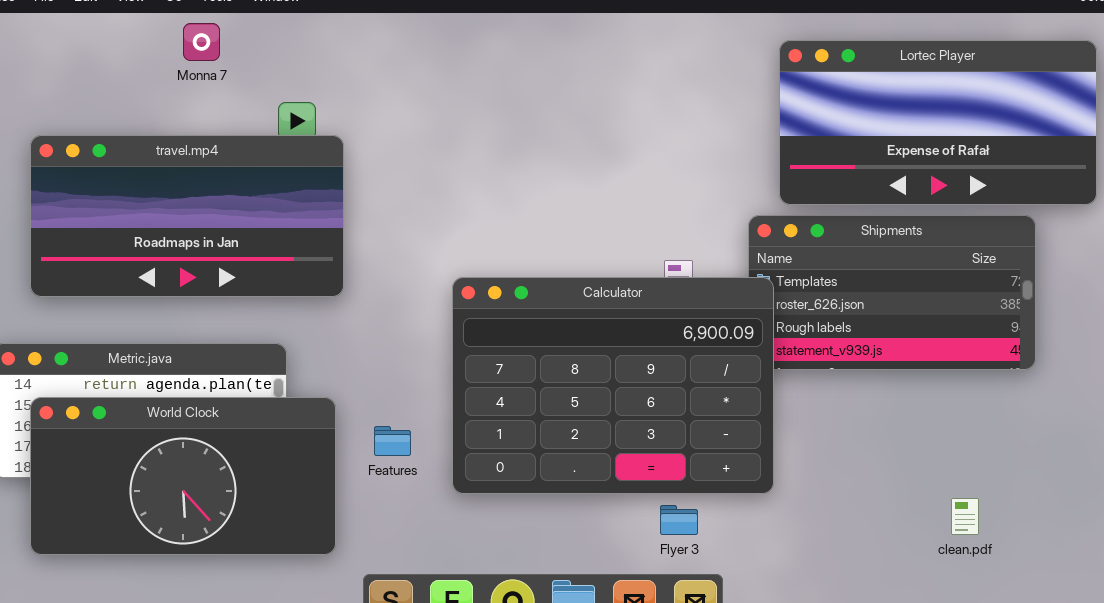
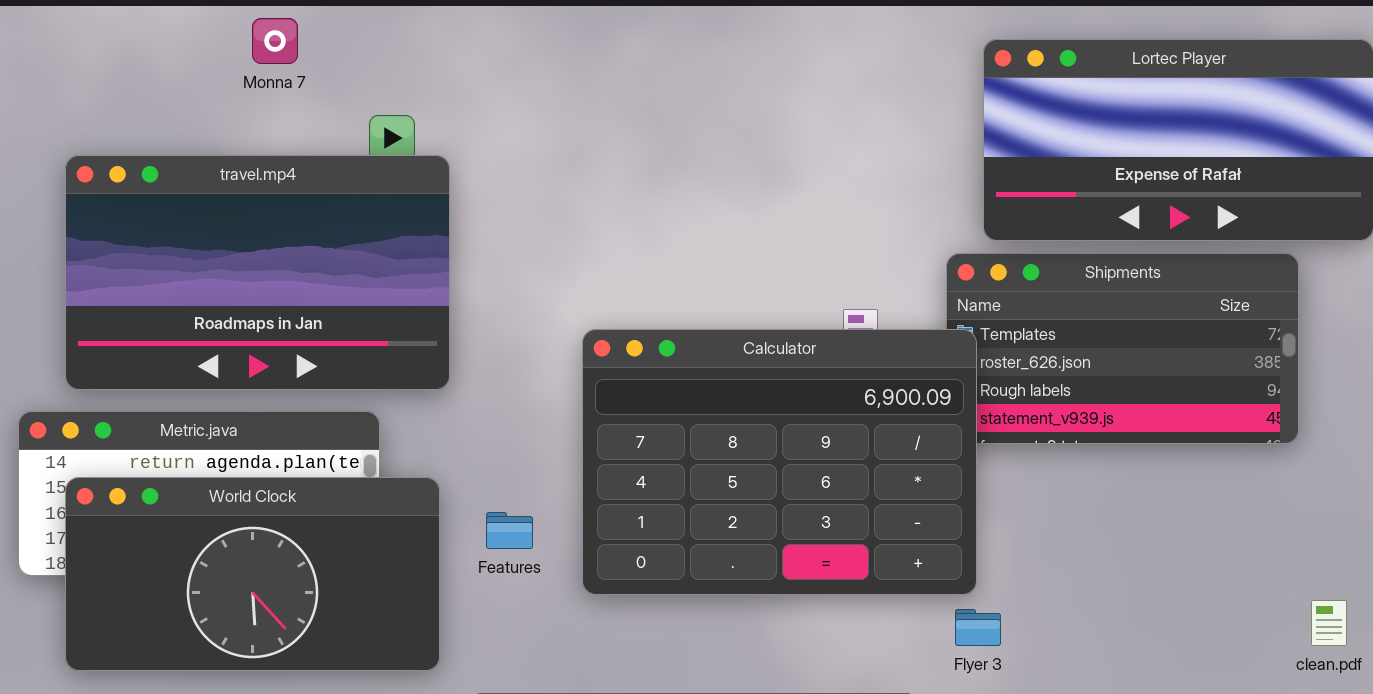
travel.mp4: [30,135,344,297] -> [65,155,450,390], resized
clean.pdf: [951,498,979,535] -> [1311,600,1347,646], moved
Flyer 3: [660,505,698,535] -> [955,609,1001,646], moved

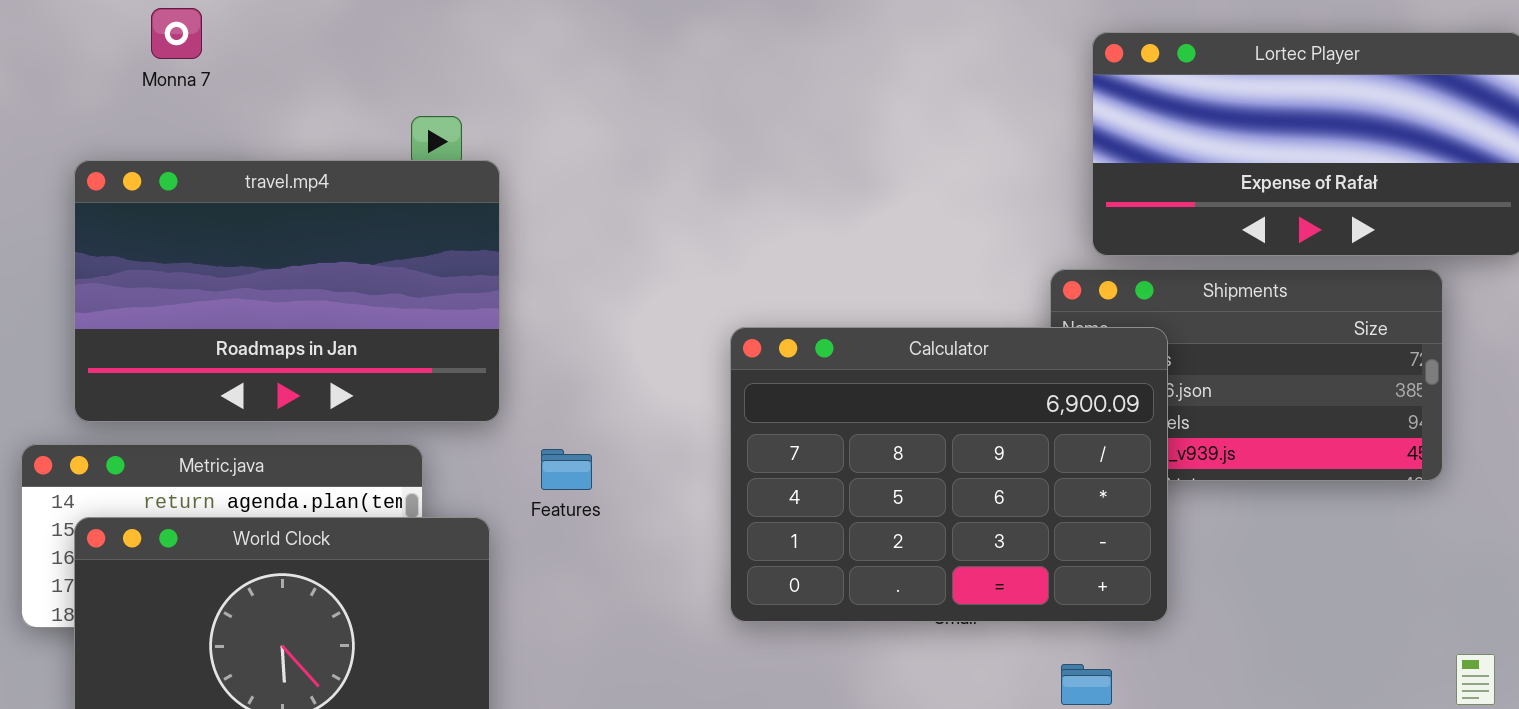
Monna 7: [252,18,298,64] -> [151,8,202,59], moved
Calculator: [582,329,977,595] -> [730,327,1168,622], moved
Features: [486,512,533,549] -> [541,449,592,490], moved

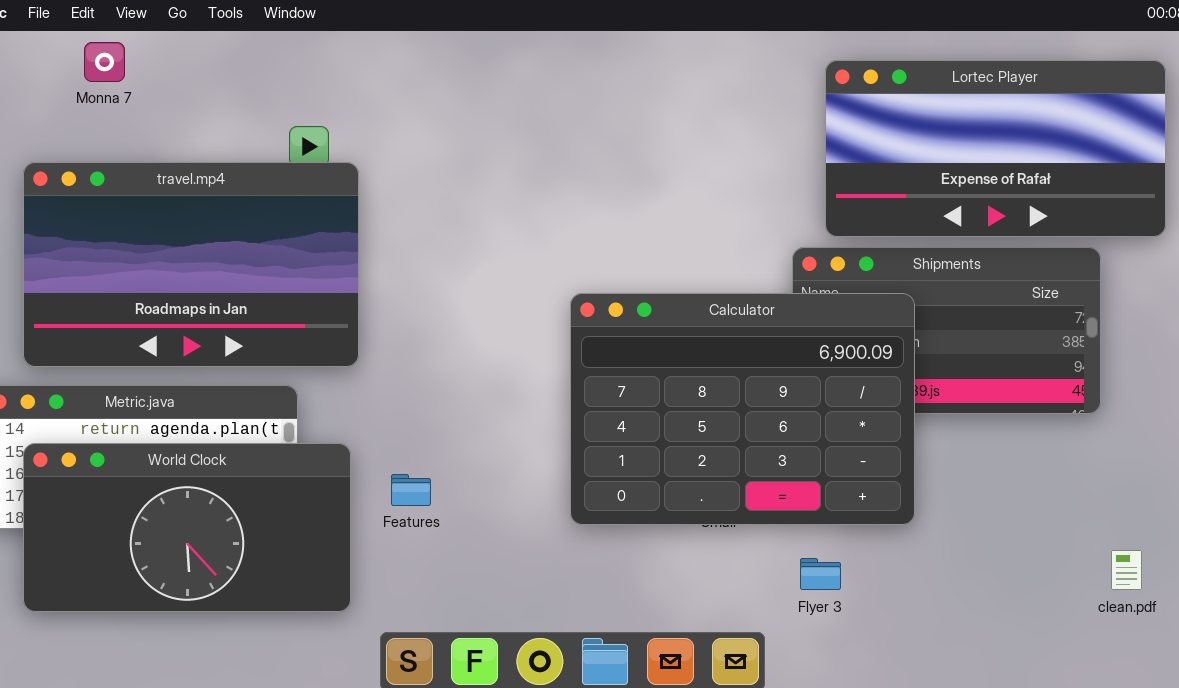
Calculator: [730,327,1168,622] -> [570,293,915,525], moved
Features: [541,449,592,490] -> [391,474,431,506], moved

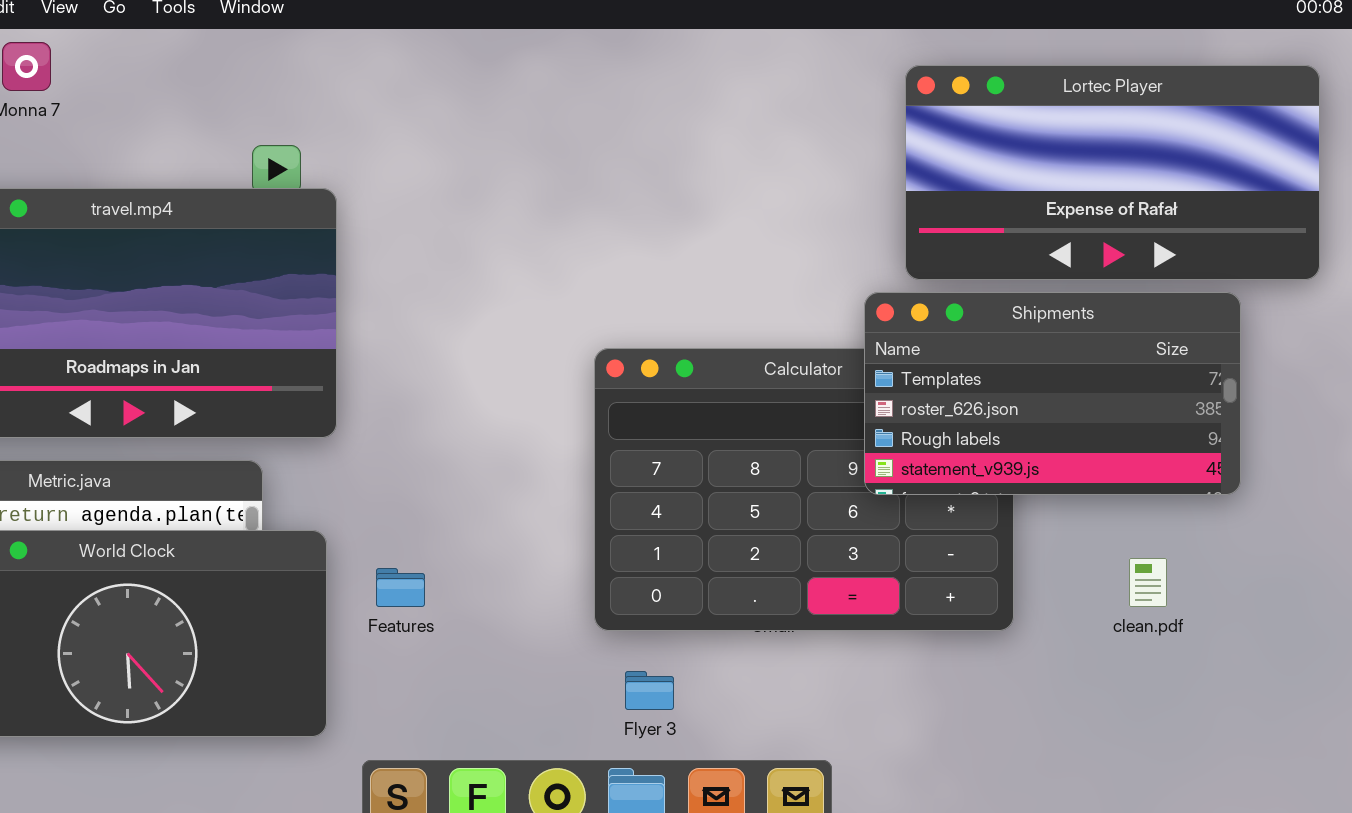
Shipments: [792,247,1101,414] -> [864,292,1241,495], raised
clean.pdf: [1111,550,1142,590] -> [1129,558,1167,607], moved
Flyer 3: [800,558,841,590] -> [625,671,674,710], moved

